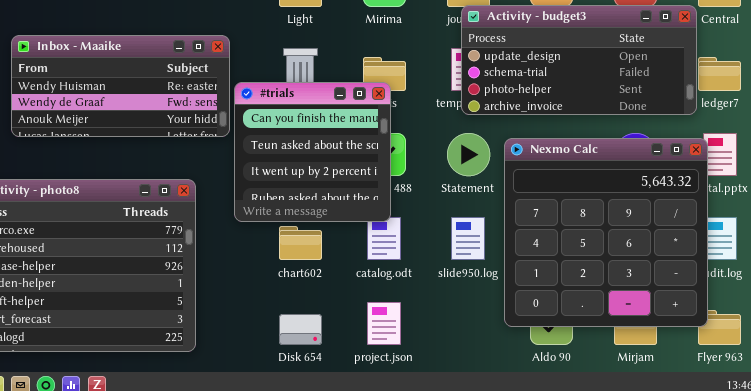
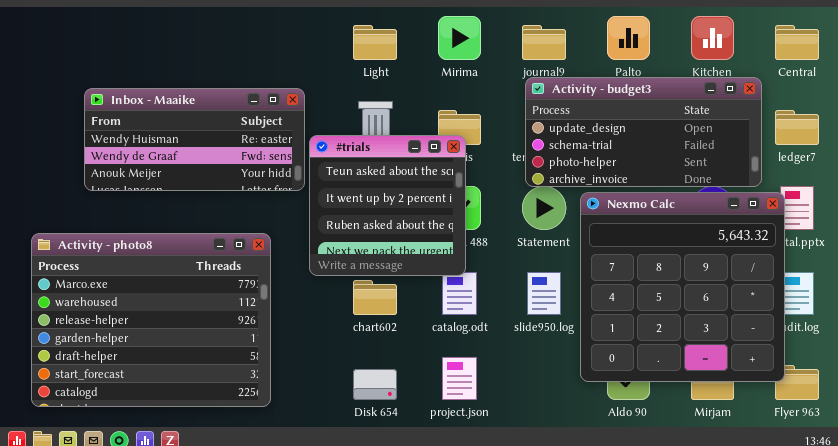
Activity - budget3: [461,5,697,115] -> [525,77,762,187], moved
#trials: [234,82,391,222] -> [309,135,466,276], scrolled down 1 row

